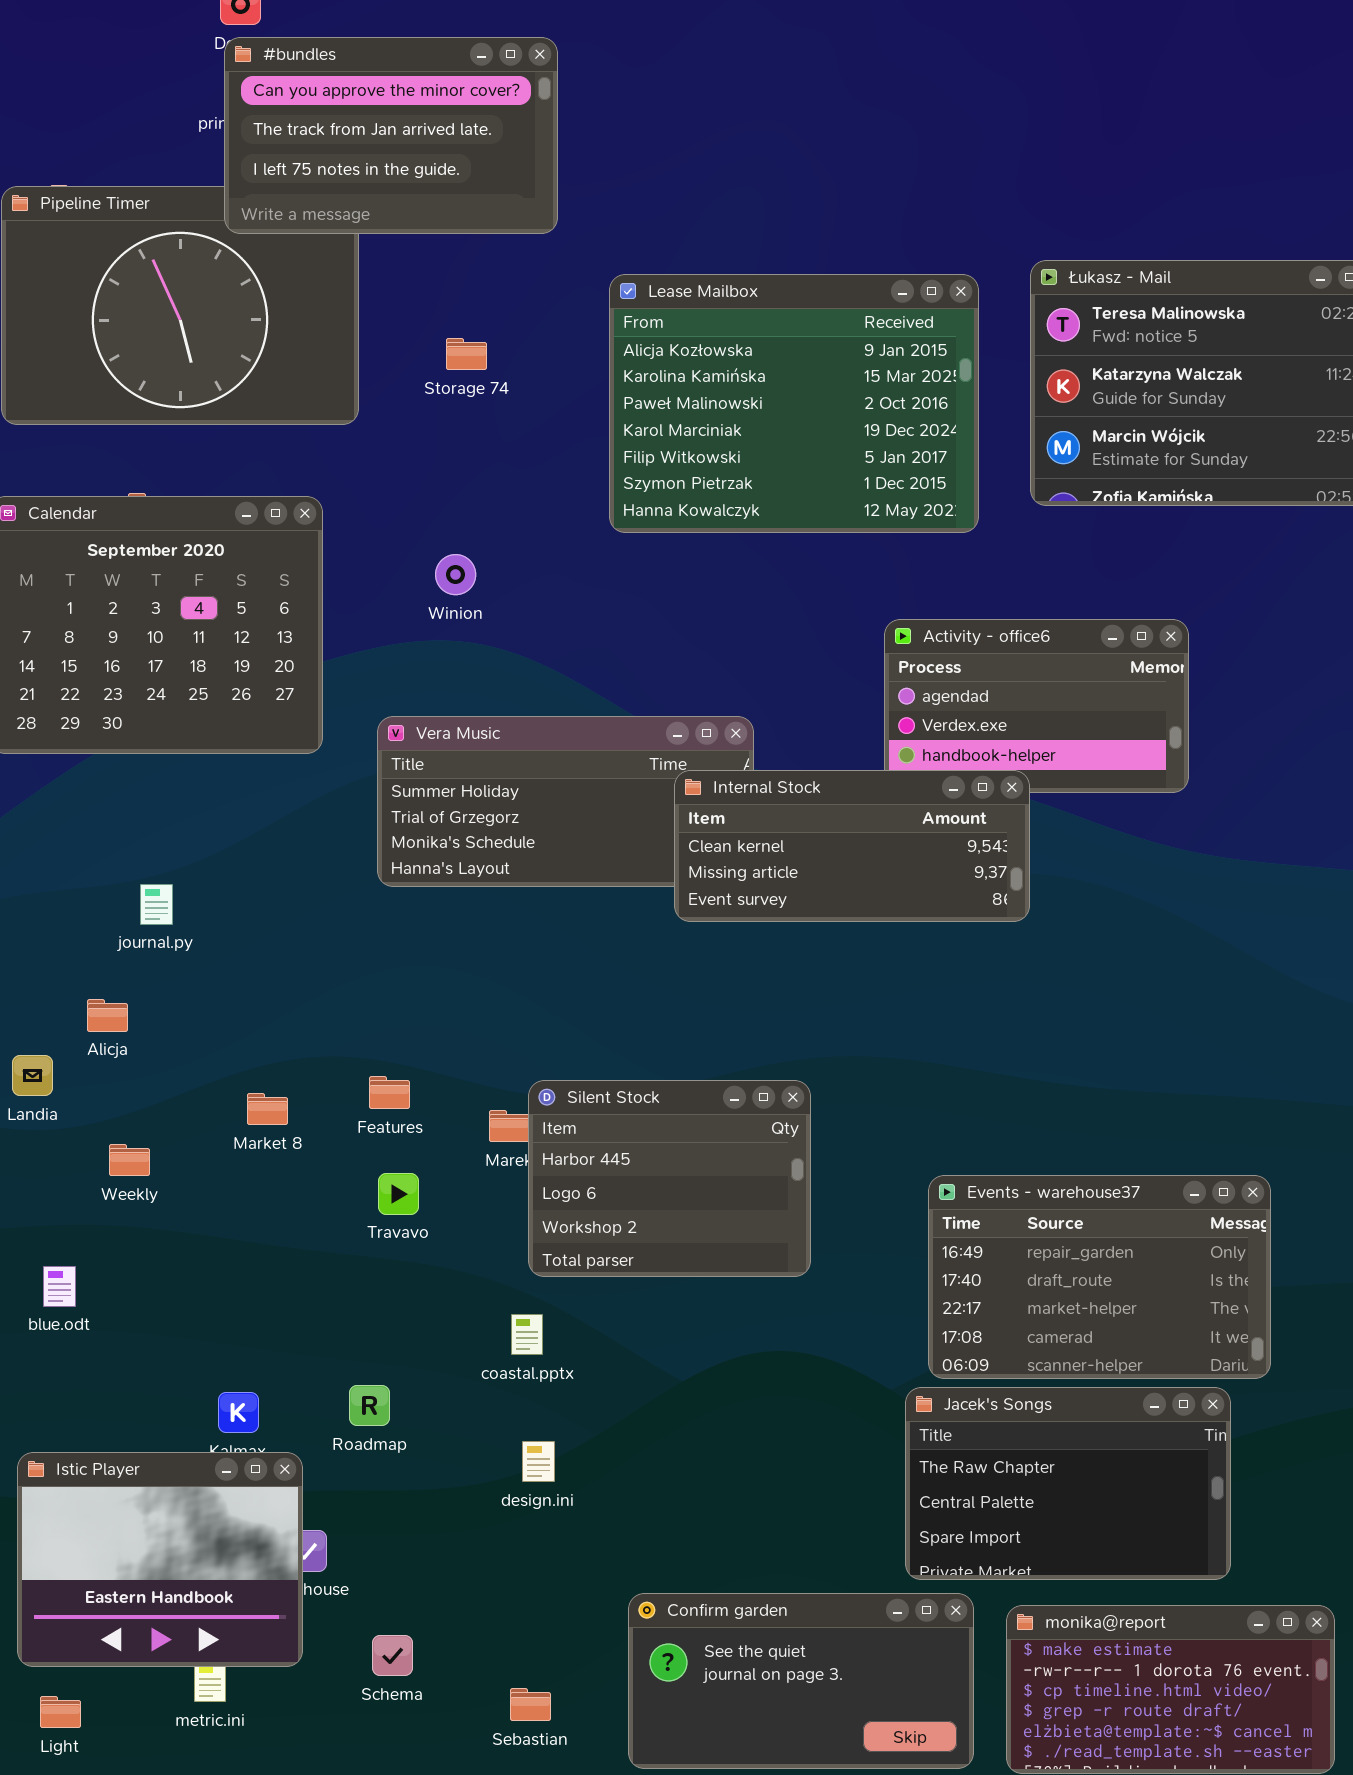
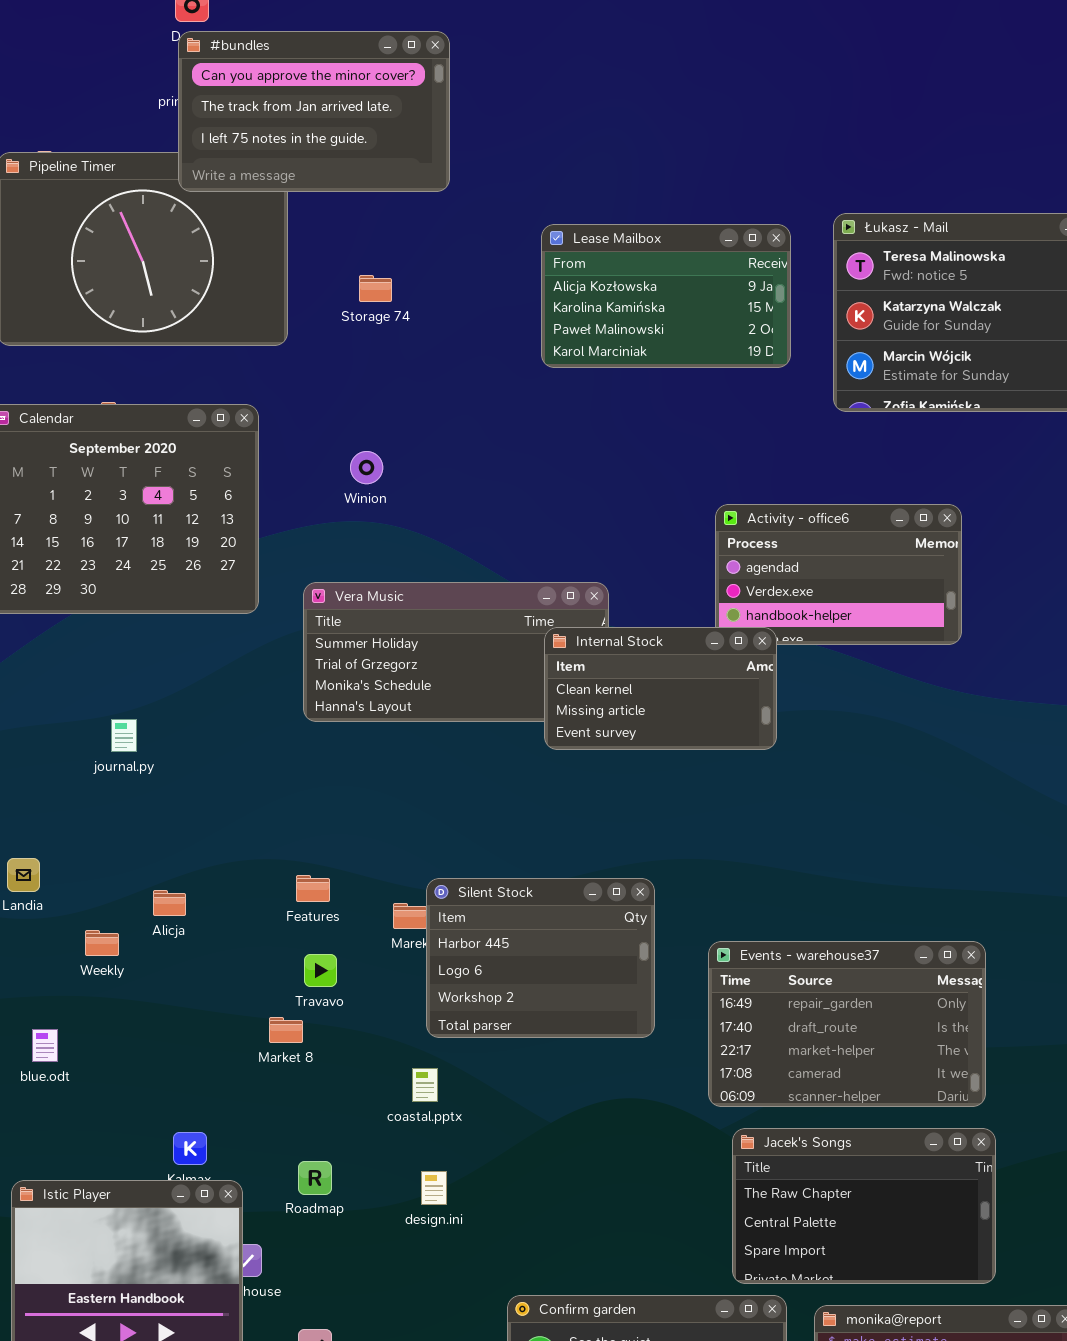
Lease Mailbox: [609,274,979,533] -> [541,224,791,368], resized
Internal Stock: [674,770,1030,922] -> [544,627,777,750], resized
Alicja: [87,999,128,1032] -> [153,890,186,916], moved
Market 8: [247,1093,288,1125] -> [269,1017,303,1043], moved
Events - warehouse37: [928,1175,1271,1379] -> [708,941,986,1107], moved
Roadmap: [349,1385,390,1426] -> [298,1161,332,1195], moved

